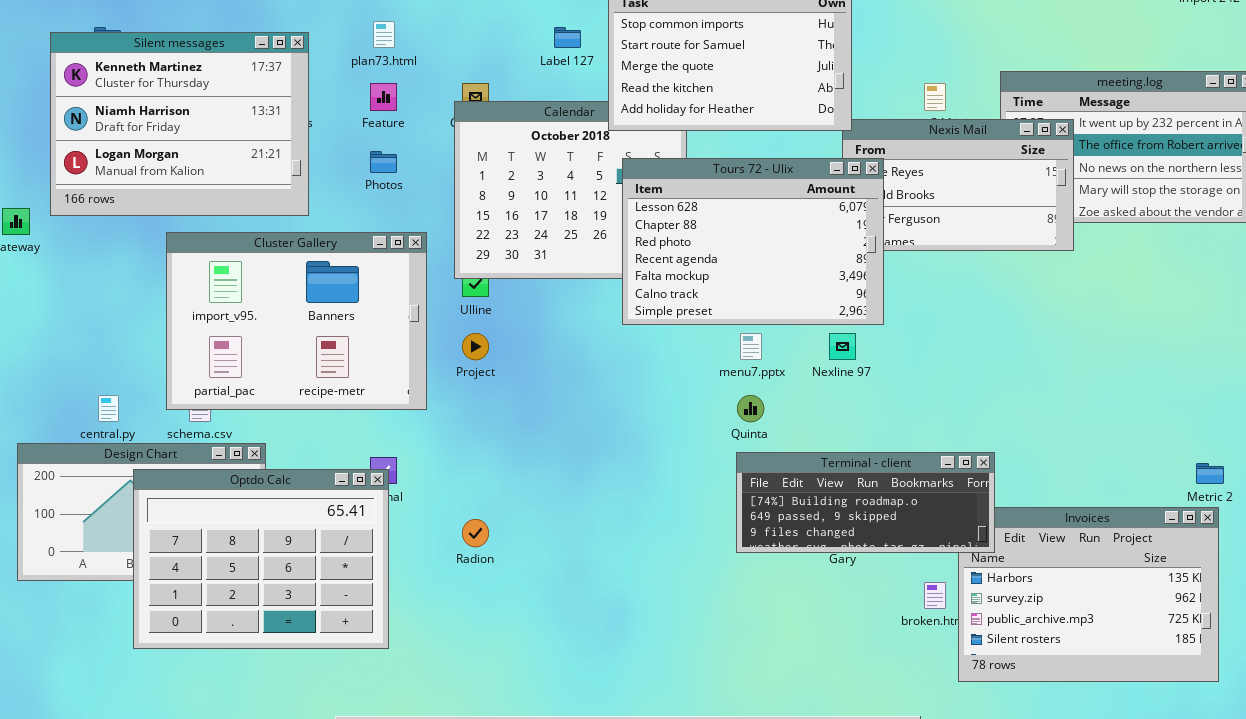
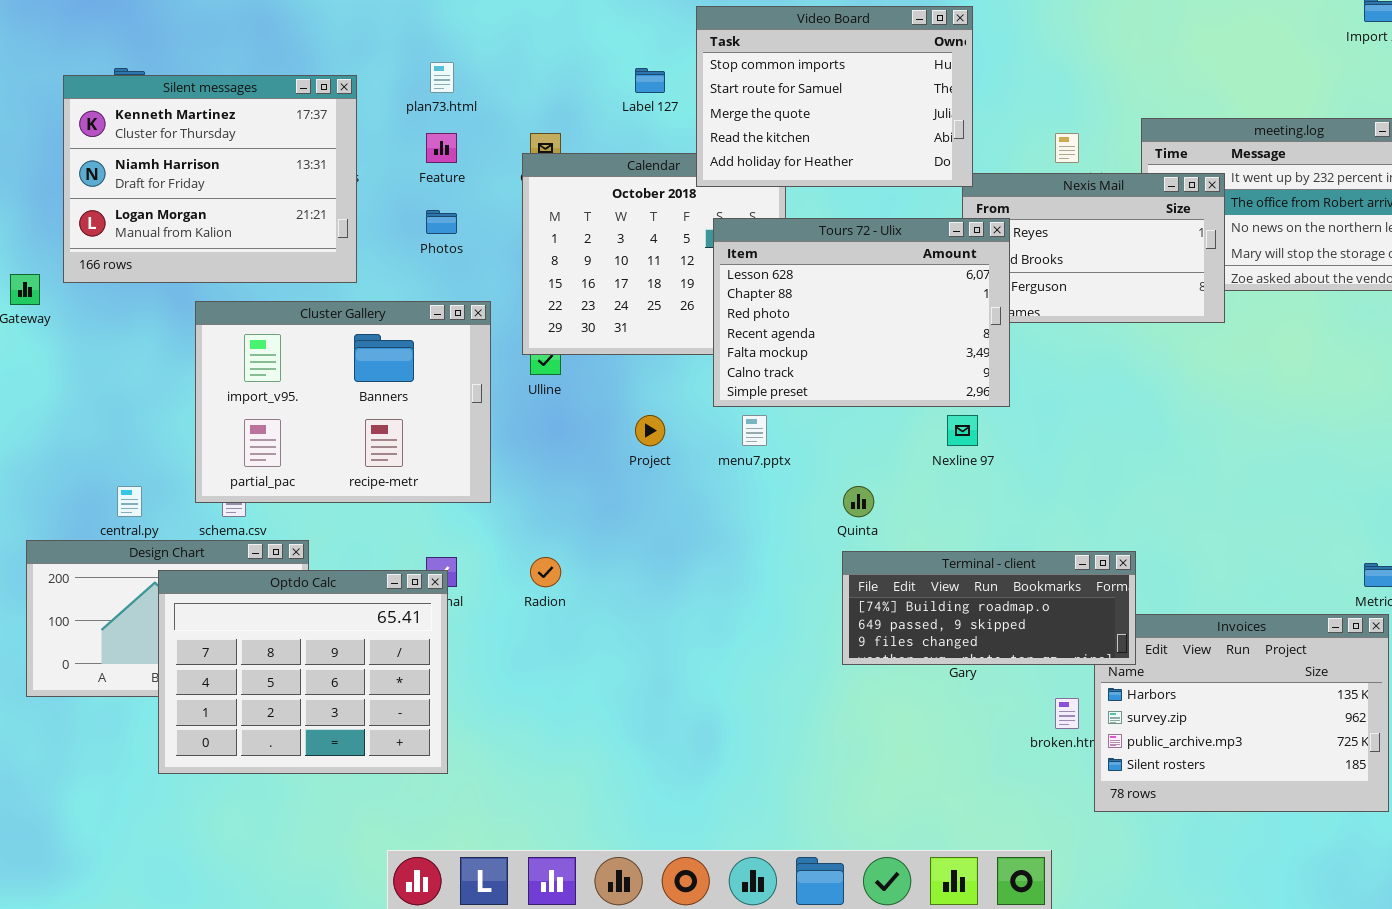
Project: [462,333,489,360] -> [635,415,665,446], moved
menu7.pptx: [740,333,762,360] -> [742,415,767,446], moved
Radion: [462,519,489,547] -> [530,557,561,587], moved

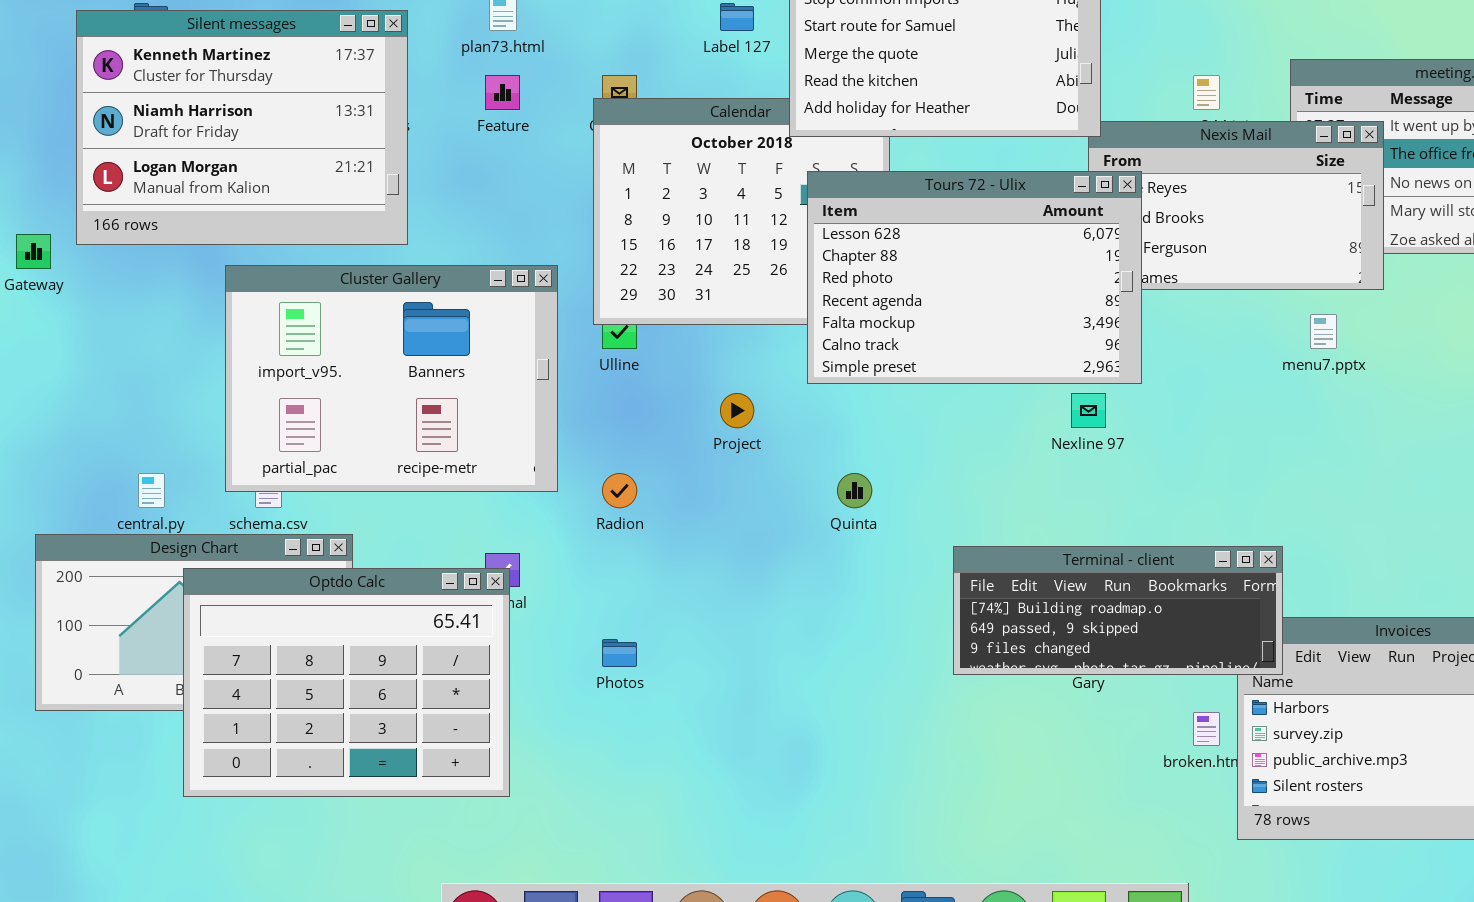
Photos: [426,210,457,234] -> [602,639,637,667], moved
menu7.pptx: [742,415,767,446] -> [1310,314,1337,349], moved
Quinta: [843,486,874,517] -> [837,473,872,508], moved
Radion: [530,557,561,587] -> [602,473,637,508], moved

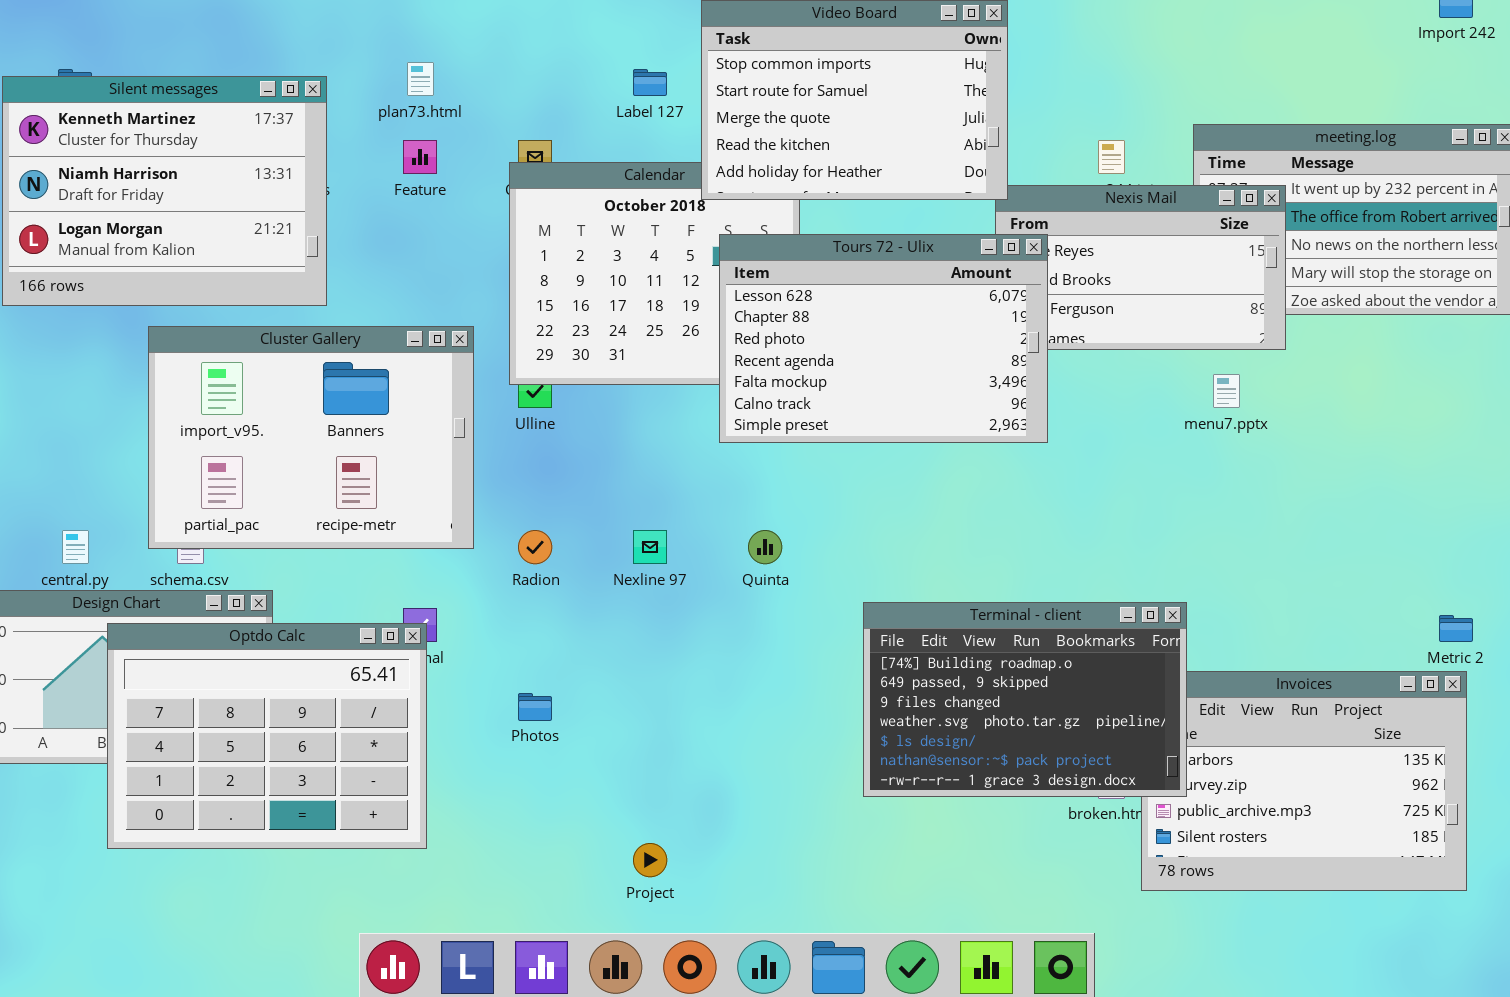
Project: [720,393,754,428] -> [633,843,667,877], moved
Nexline 97: [1071,393,1106,428] -> [633,530,667,564], moved
Terminal - client: [953,546,1283,675] -> [863,602,1187,797], resized

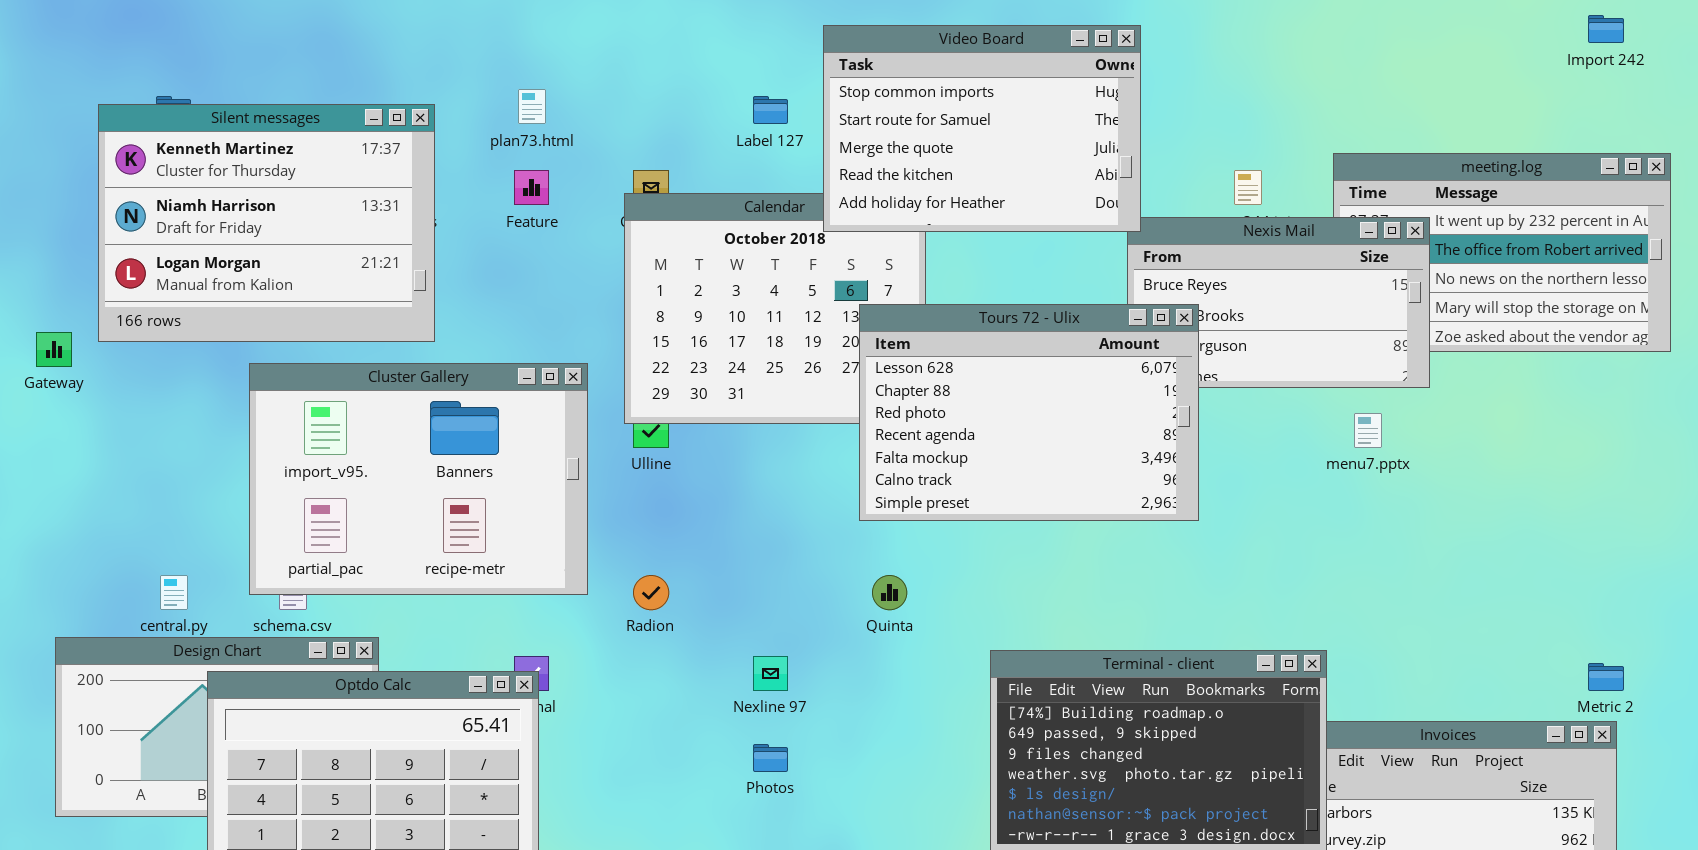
Tours 72 - Ulix: [719,234,1048,443] -> [859,304,1199,521], moved
Nexline 97: [633,530,667,564] -> [753,656,788,691], moved
Photos: [518,693,552,721] -> [753,744,788,772], moved

